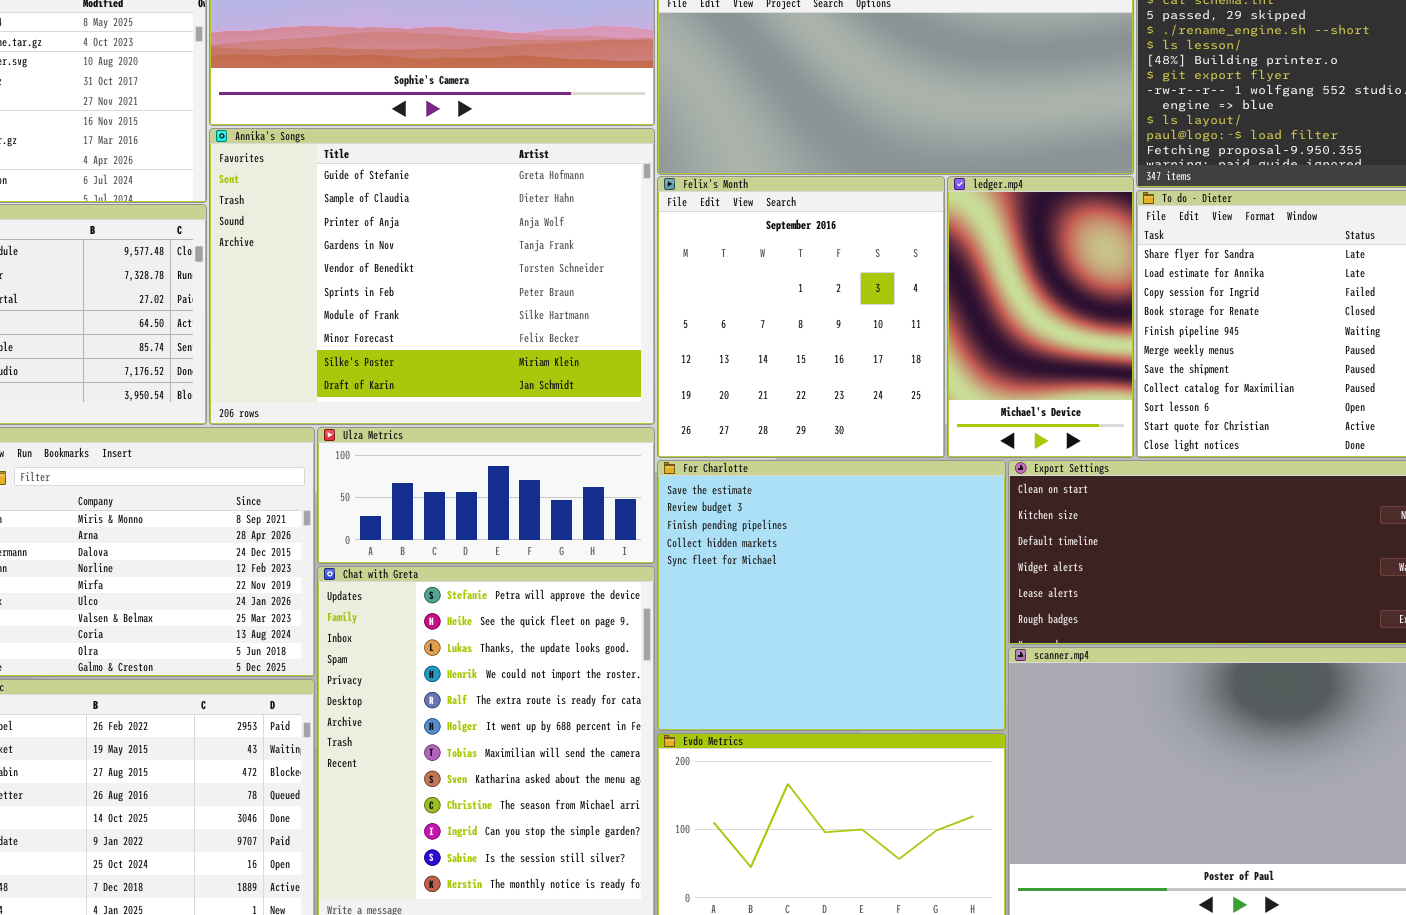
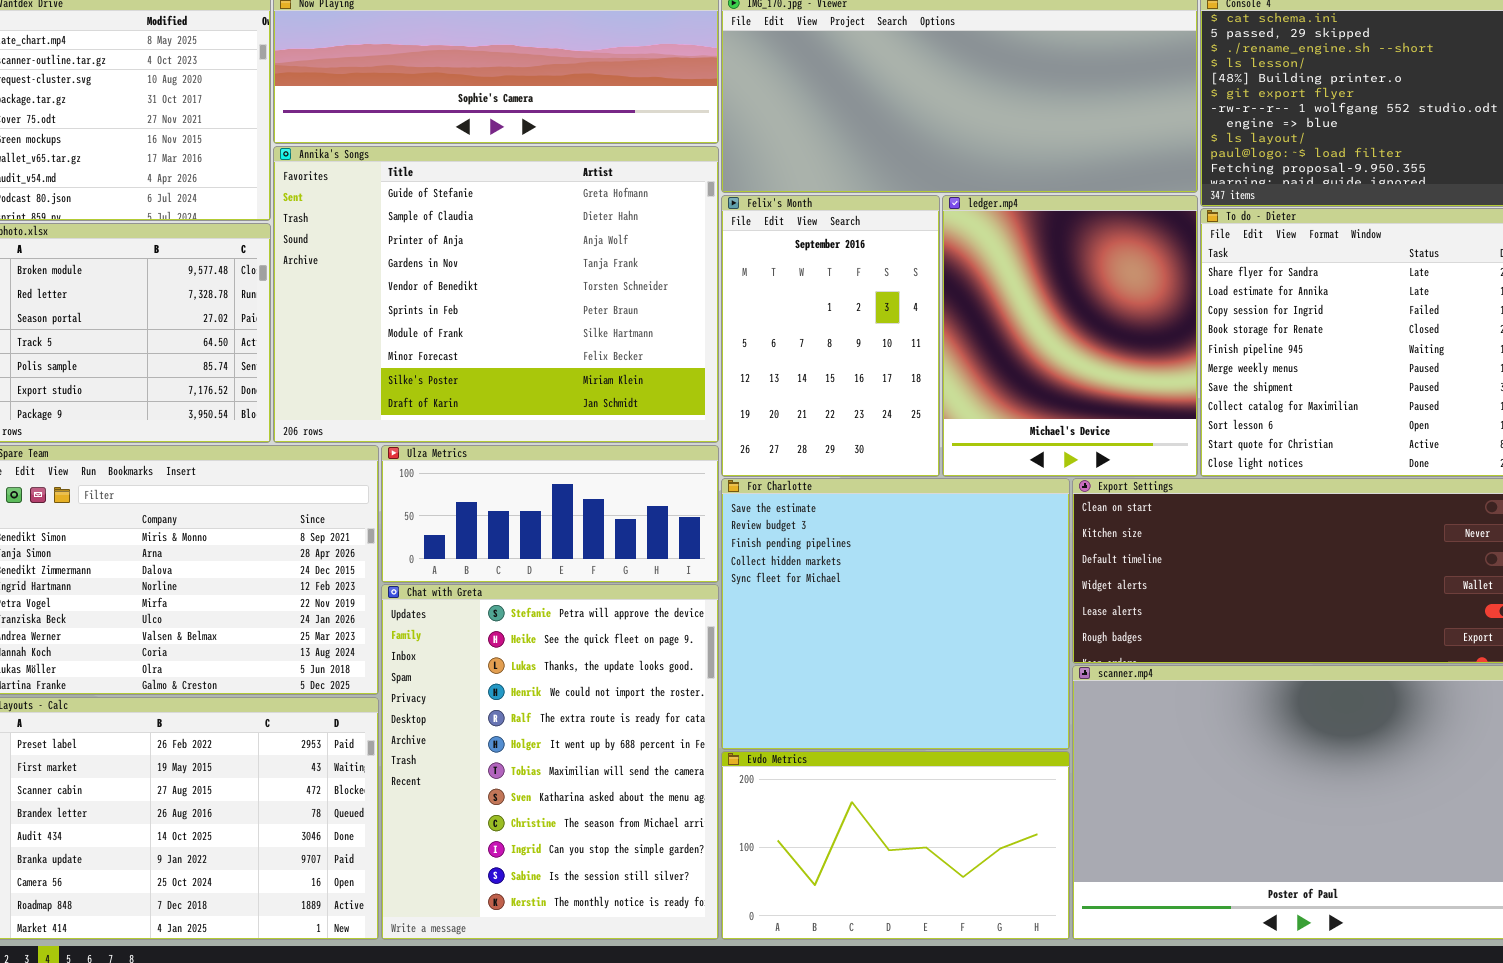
Felix's Month: [657,176,945,458] -> [721,195,940,477], resized
ledger.mp4: [947,176,1134,458] -> [942,195,1198,477], resized

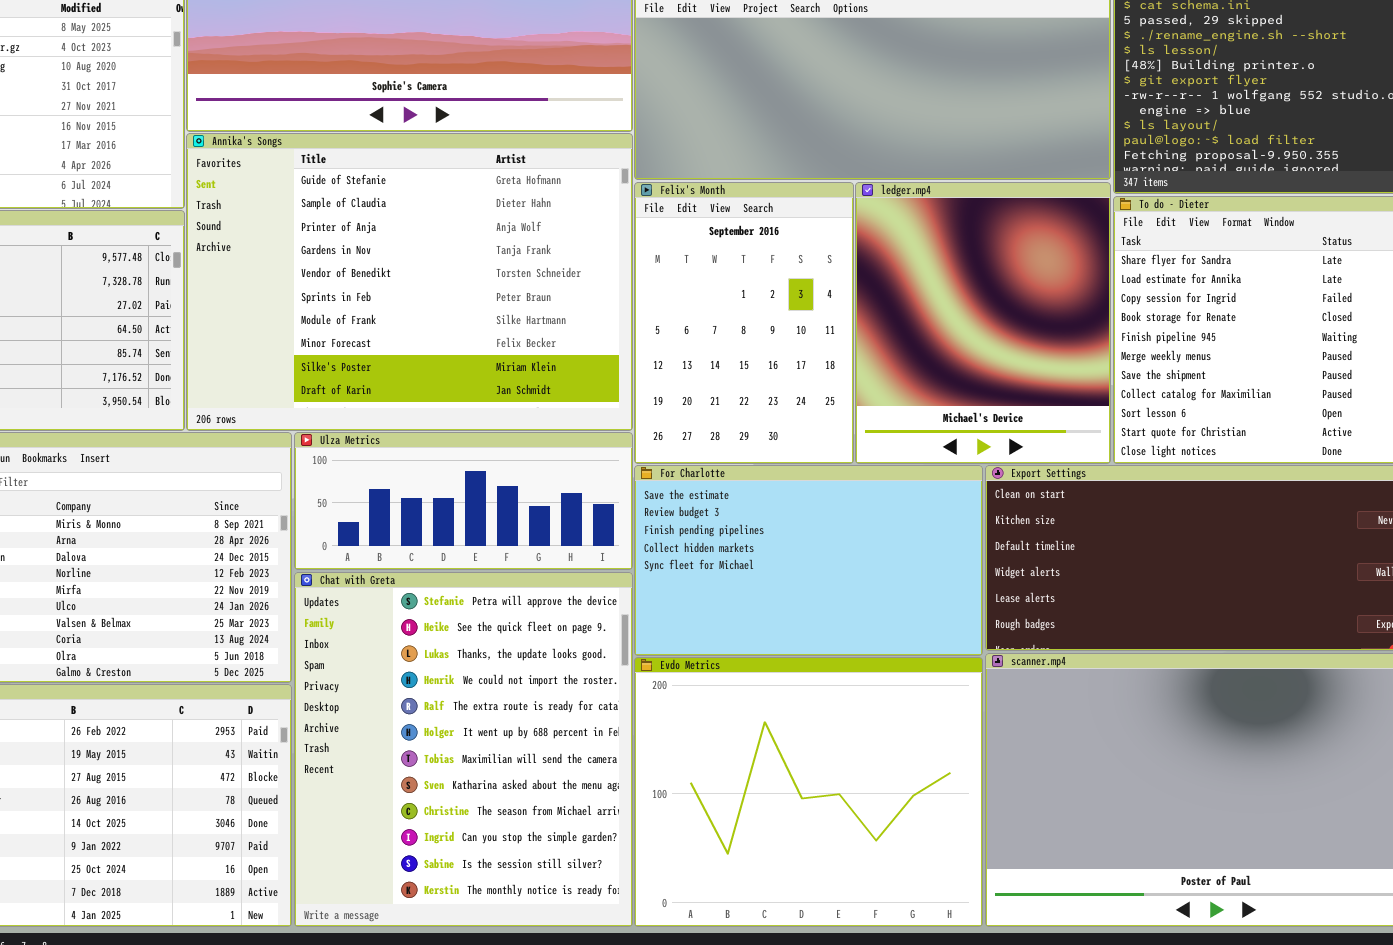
For Charlotte: [721,478,1070,750] -> [634,465,983,656], resized
Evdo Metrics: [721,751,1070,940] -> [634,657,983,927], resized

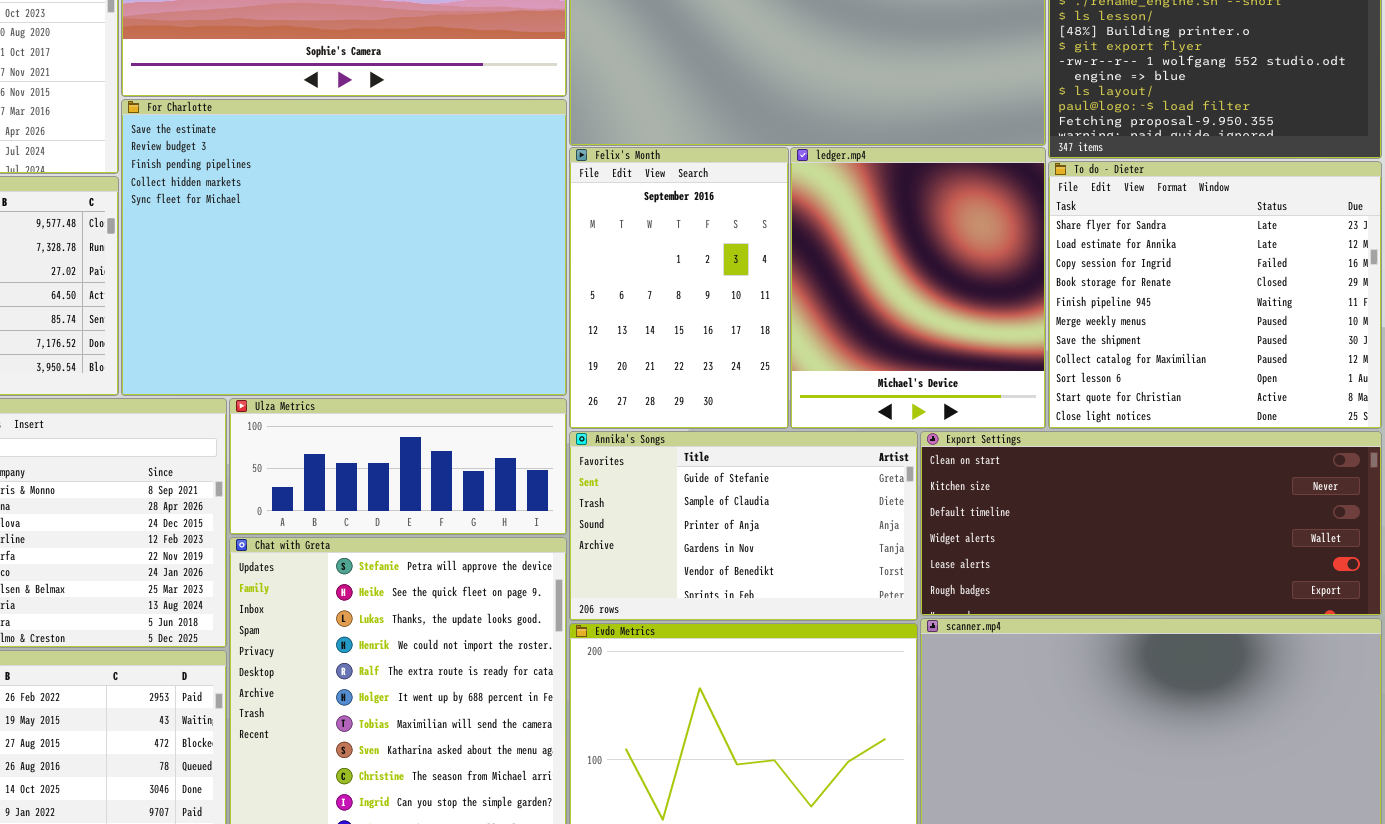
Annika's Songs: [186,133,633,431] -> [569,431,918,621], moved, resized
For Charlotte: [634,465,983,656] -> [121,99,567,396], moved, resized

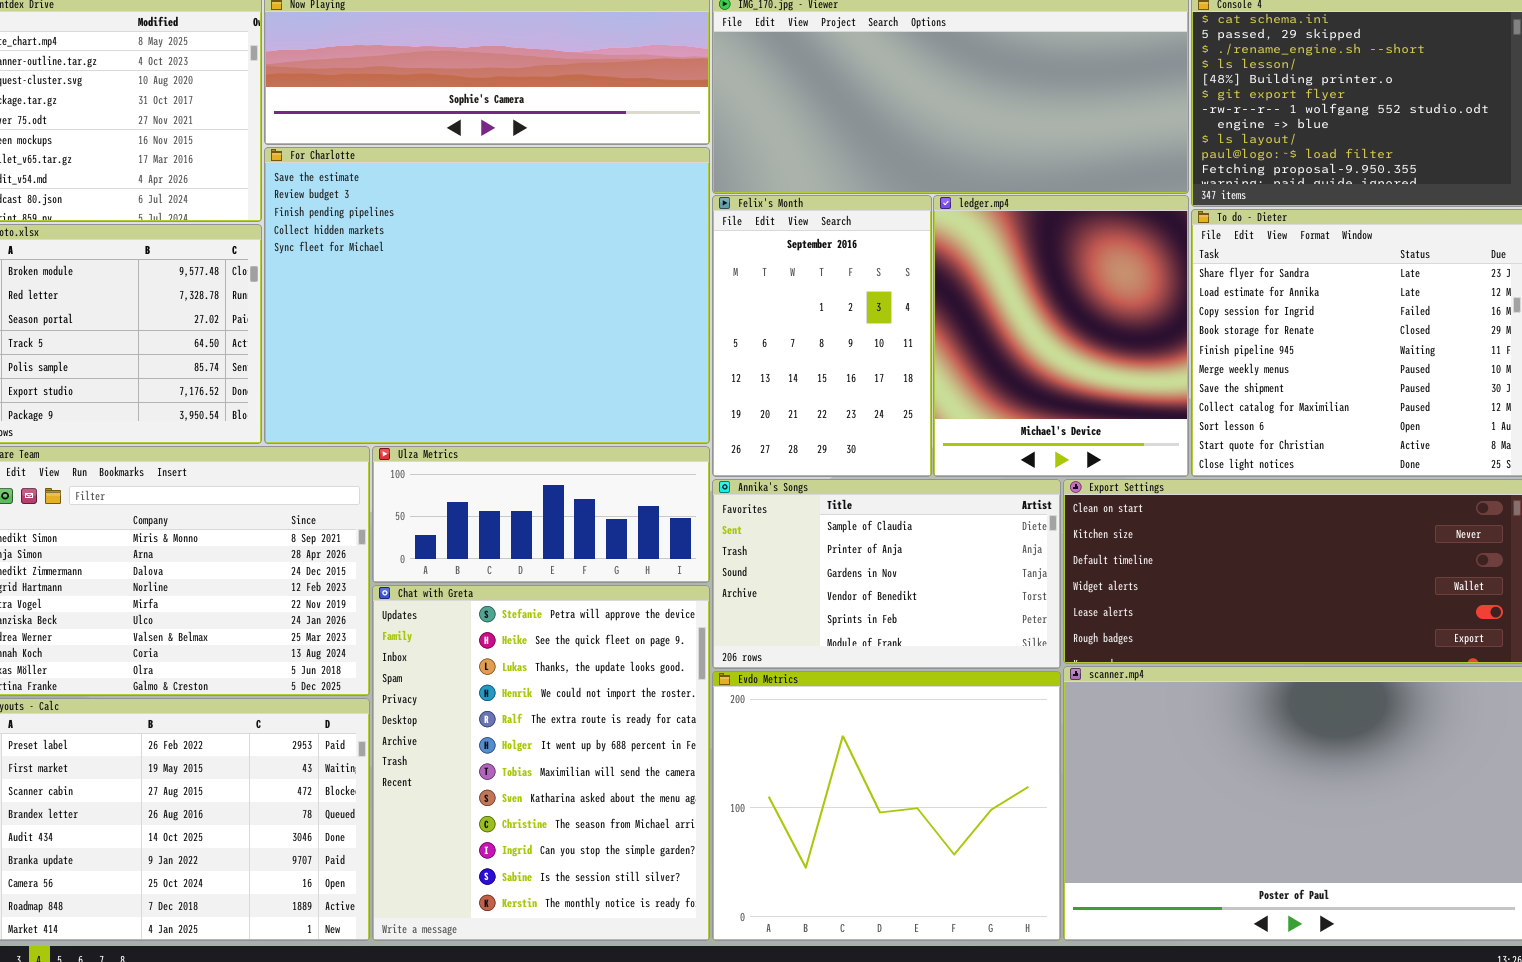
Annika's Songs: [569,431,918,621] -> [712,479,1061,669], scrolled down 1 row

